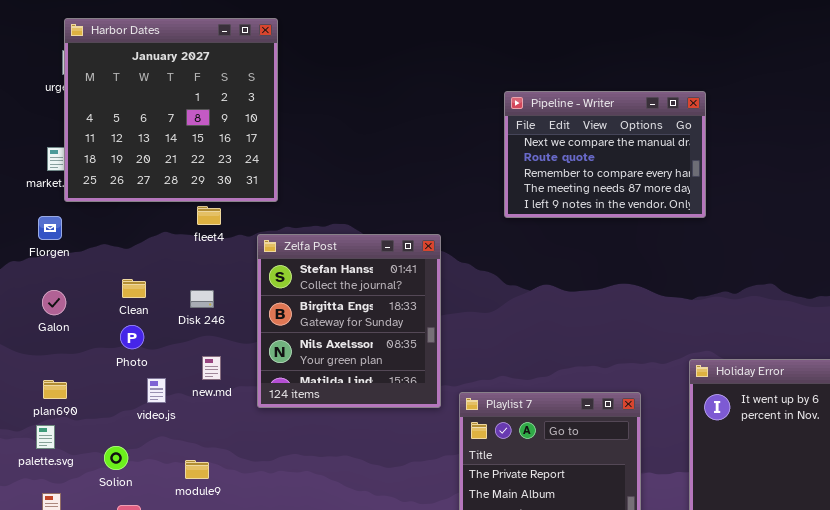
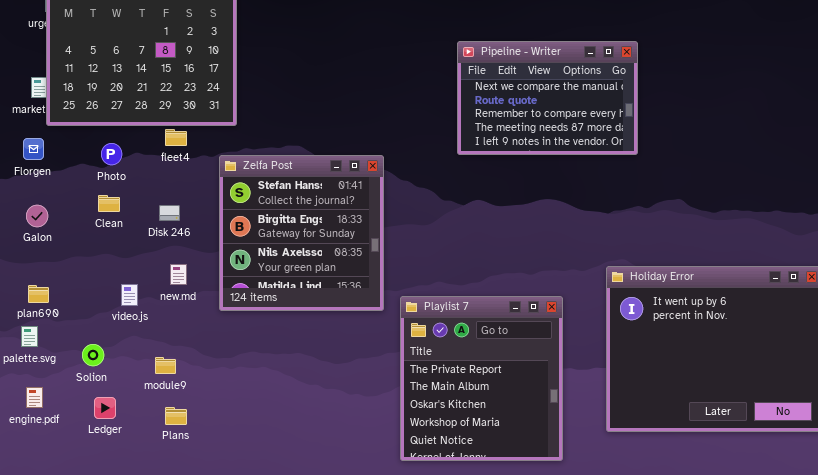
Pipeline - Writer: [504,91,706,218] -> [457,41,638,155], moved
Photo: [120,325,144,349] -> [101,143,122,165], moved

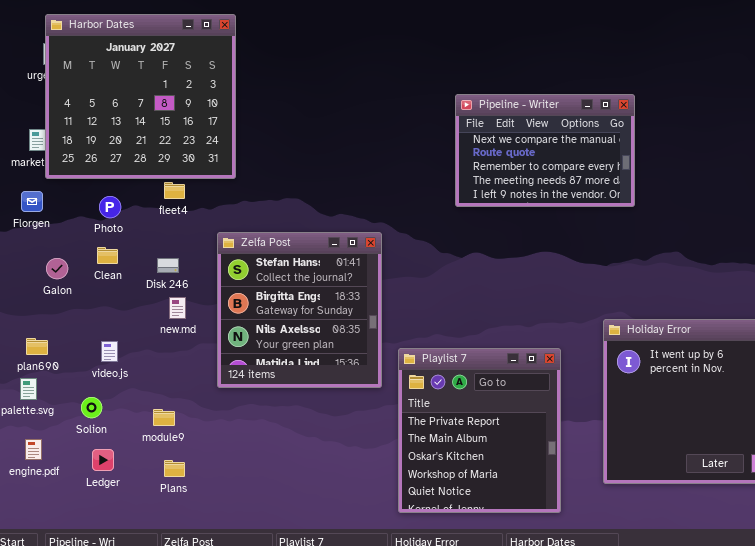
Zelfa Post: [219,155,384,311] -> [217,232,382,388], moved
Galon: [26,205,48,227] -> [46,258,68,279], moved
new.md: [170,264,187,285] -> [169,297,186,319], moved
video.js: [121,284,138,306] -> [101,341,118,362], moved

